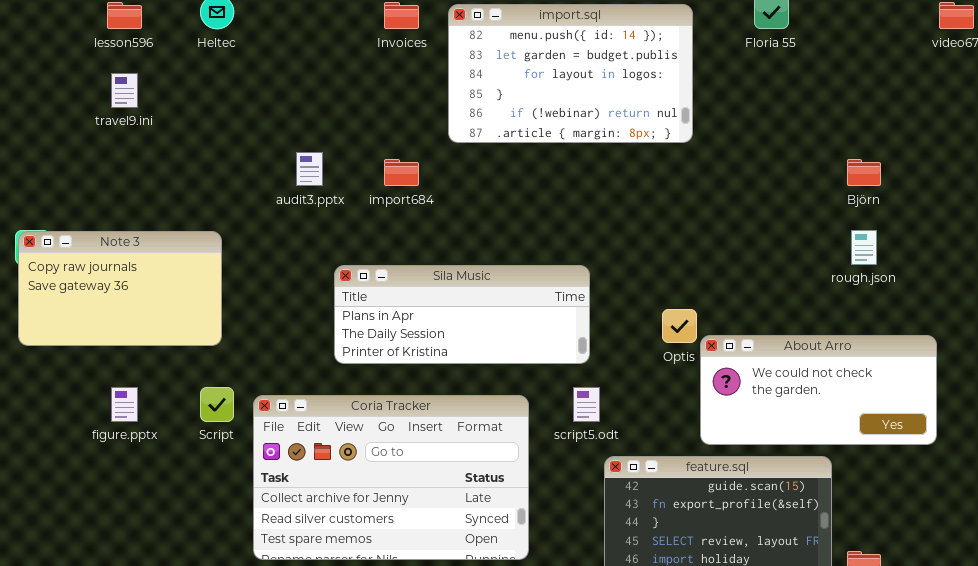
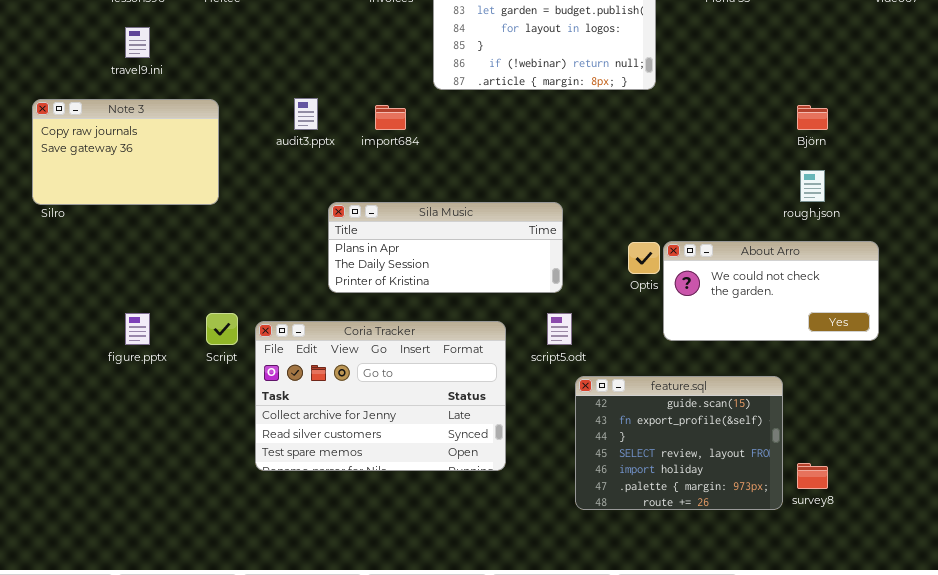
Note 3: [18,231,222,346] -> [32,99,219,205], moved
About Arro: [700,335,937,445] -> [663,241,879,341], moved

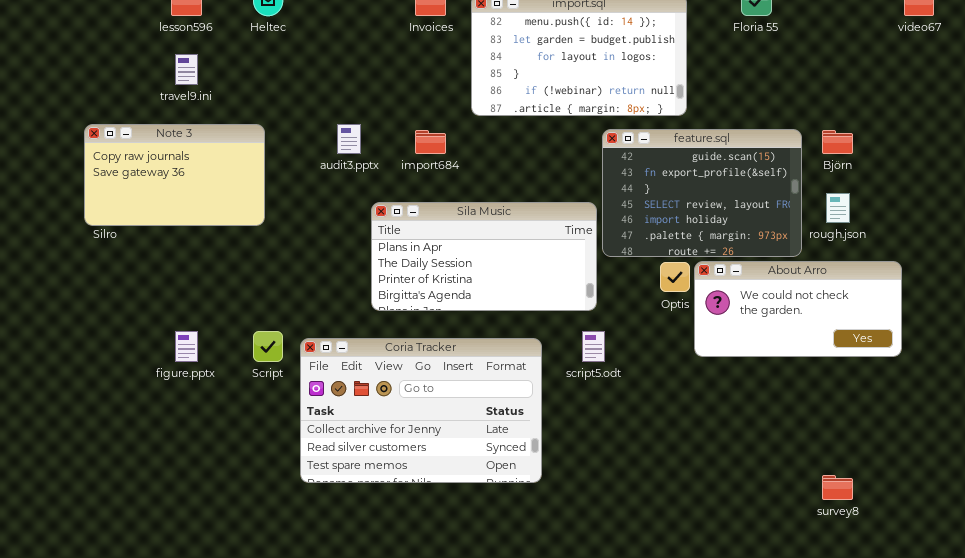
Sila Music: [328,202,563,293] -> [371,202,597,311], resized
feature.sql: [575,376,783,510] -> [602,129,802,257], moved

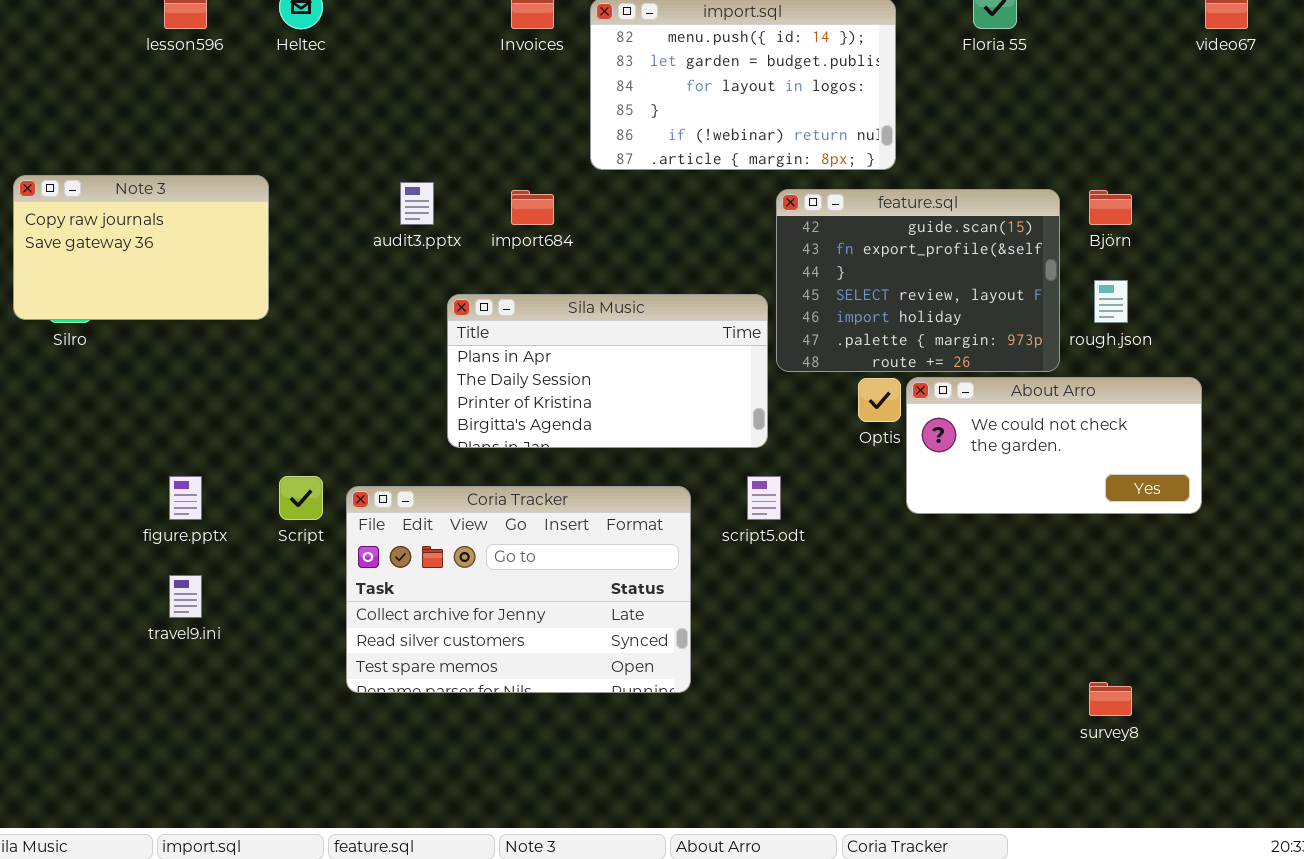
travel9.ini: [175,54,198,85] -> [169,575,202,618], moved
Note 3: [84,124,265,226] -> [13,175,269,320], moved

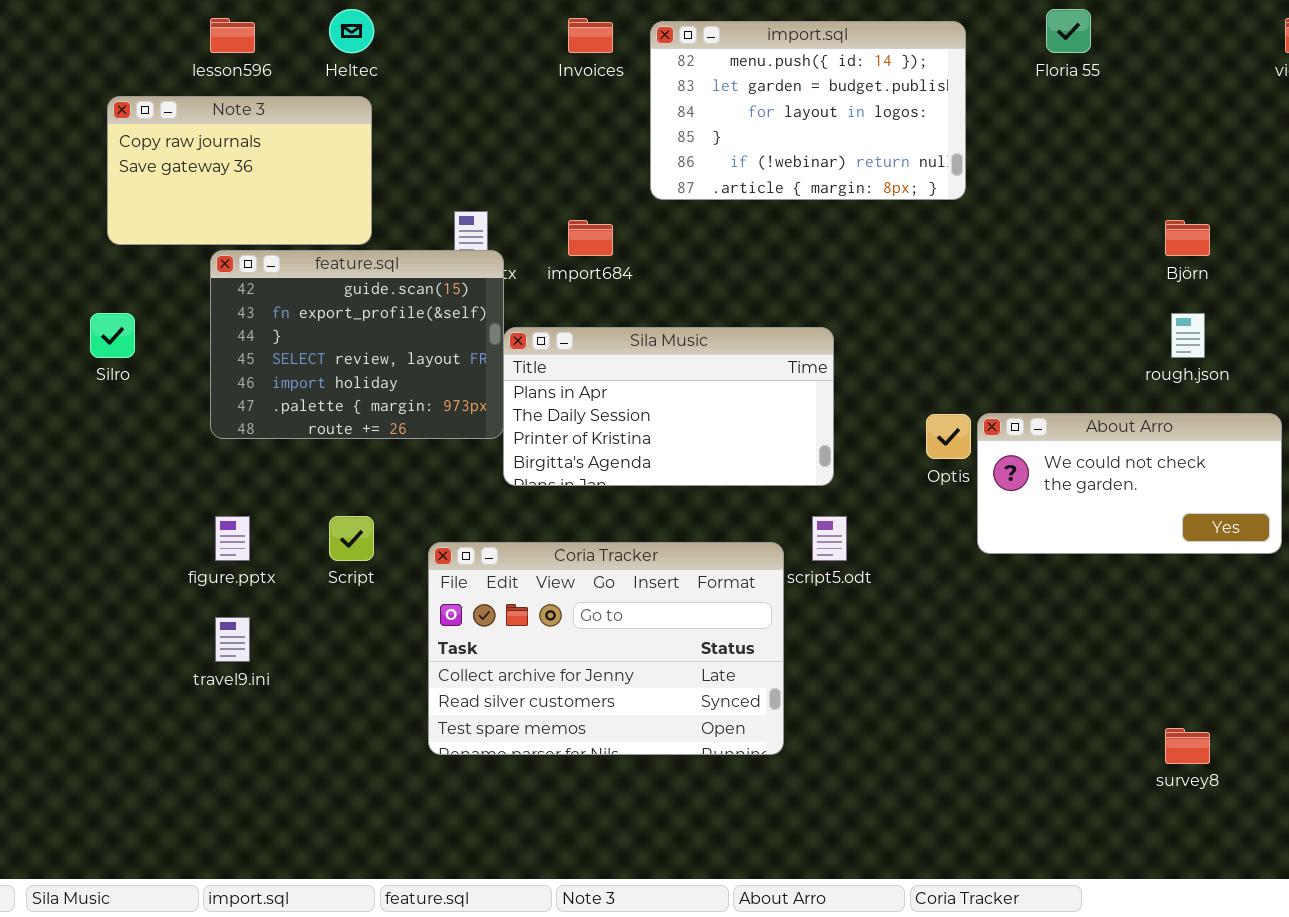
Note 3: [13,175,269,320] -> [107,96,372,245], moved
feature.sql: [776,189,1060,372] -> [210,250,504,439], moved
Coria Tracker: [346,486,691,693] -> [428,542,784,755], moved

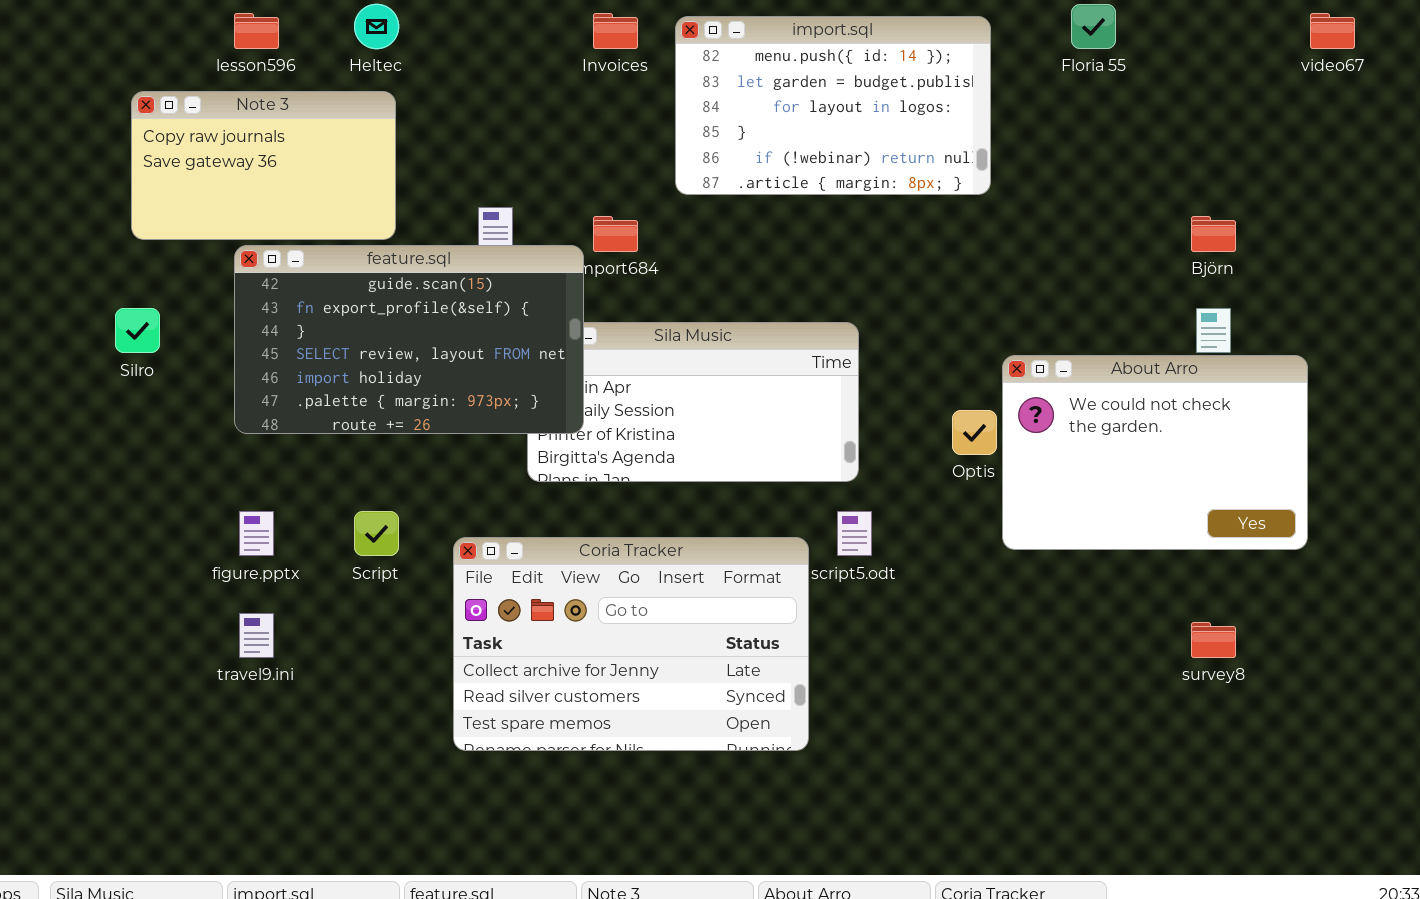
feature.sql: [210,250,504,439] -> [234,245,584,434], resized
About Arro: [977,413,1282,554] -> [1002,355,1308,550], resized
survey8: [1165,728,1210,764] -> [1191,622,1236,658], moved

